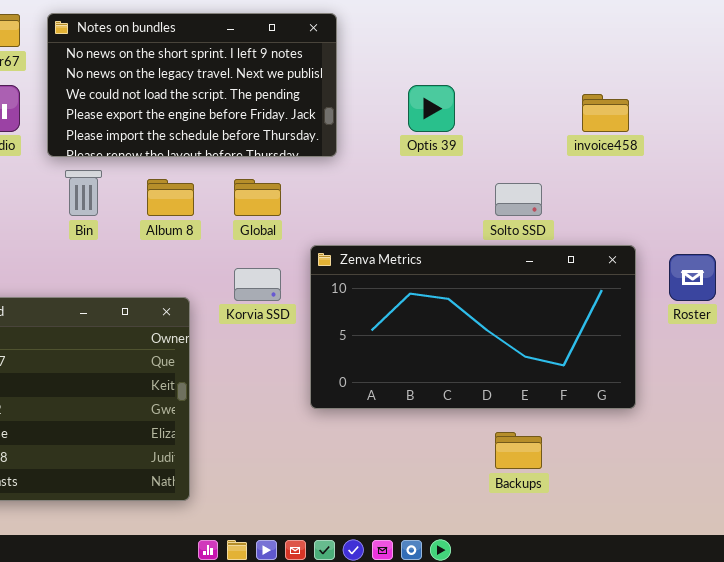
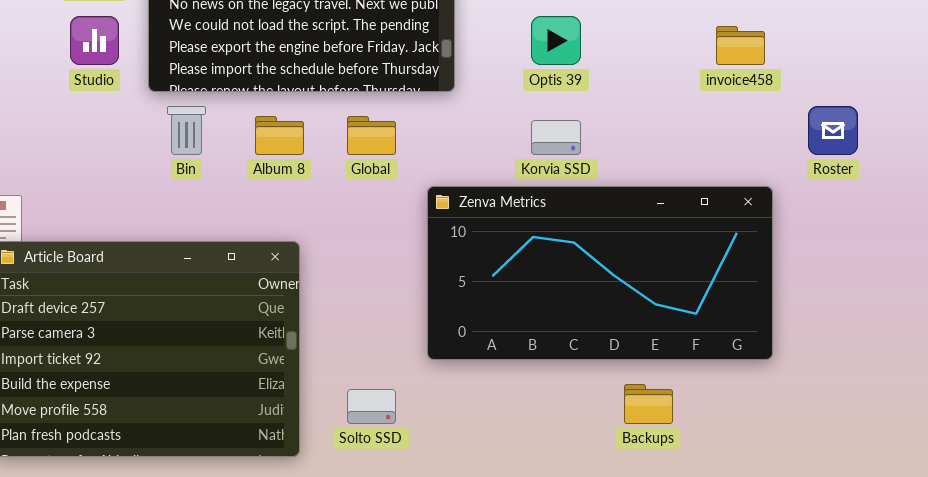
Solto SSD: [495,183,542,216] -> [347,389,396,424], moved
Roster: [669,254,716,301] -> [808,106,858,155], moved
Korvia SSD: [234,268,281,301] -> [531,120,581,155], moved

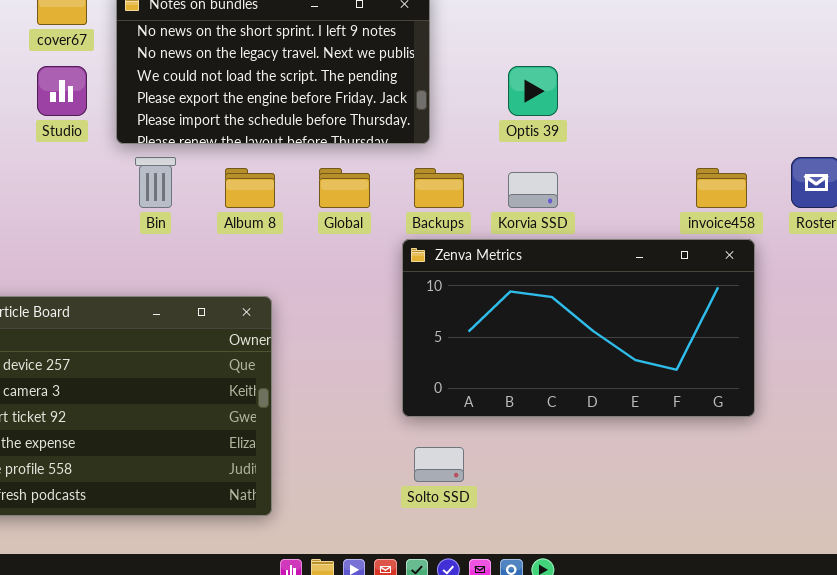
invoice458: [716,26,765,65] -> [696,168,747,208], moved
Backups: [624,384,673,424] -> [414,168,464,208], moved
Solto SSD: [347,389,396,424] -> [414,447,464,482], moved

